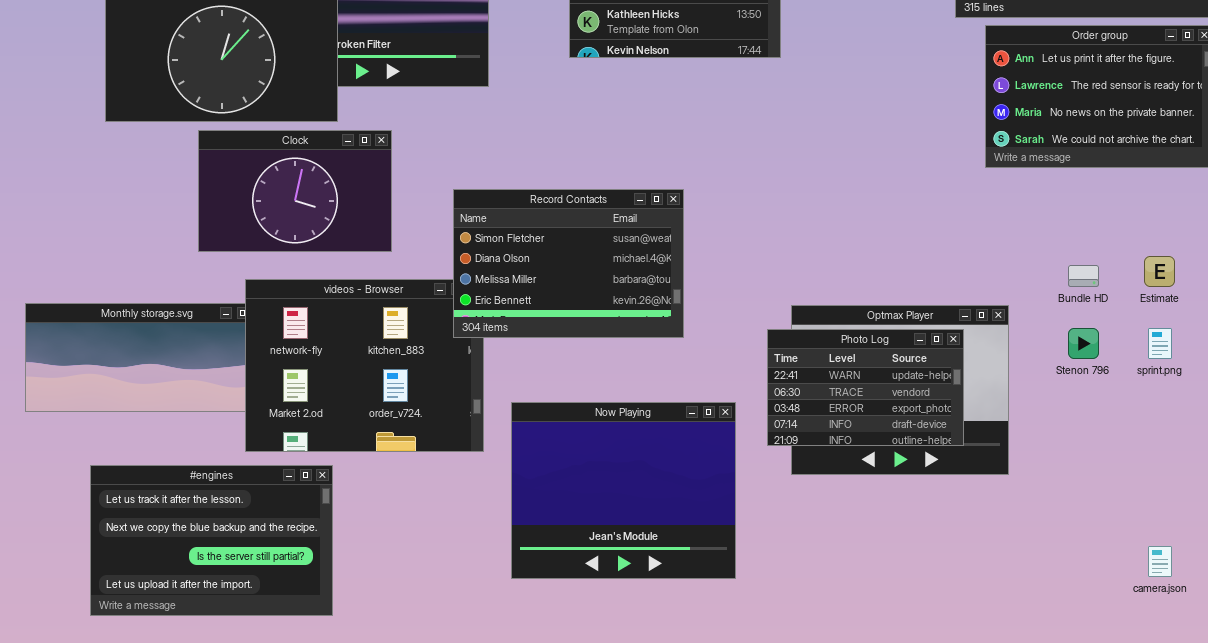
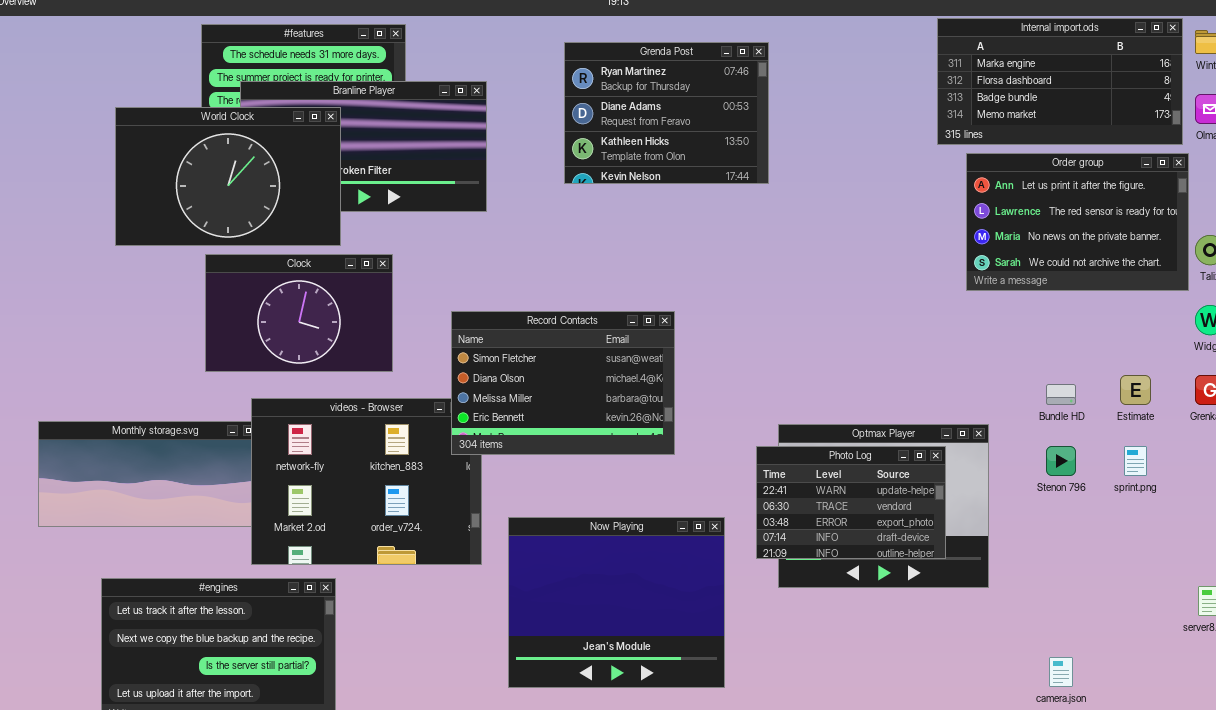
camera.json: [1148,546,1172,577] -> [1049,657,1073,687], moved

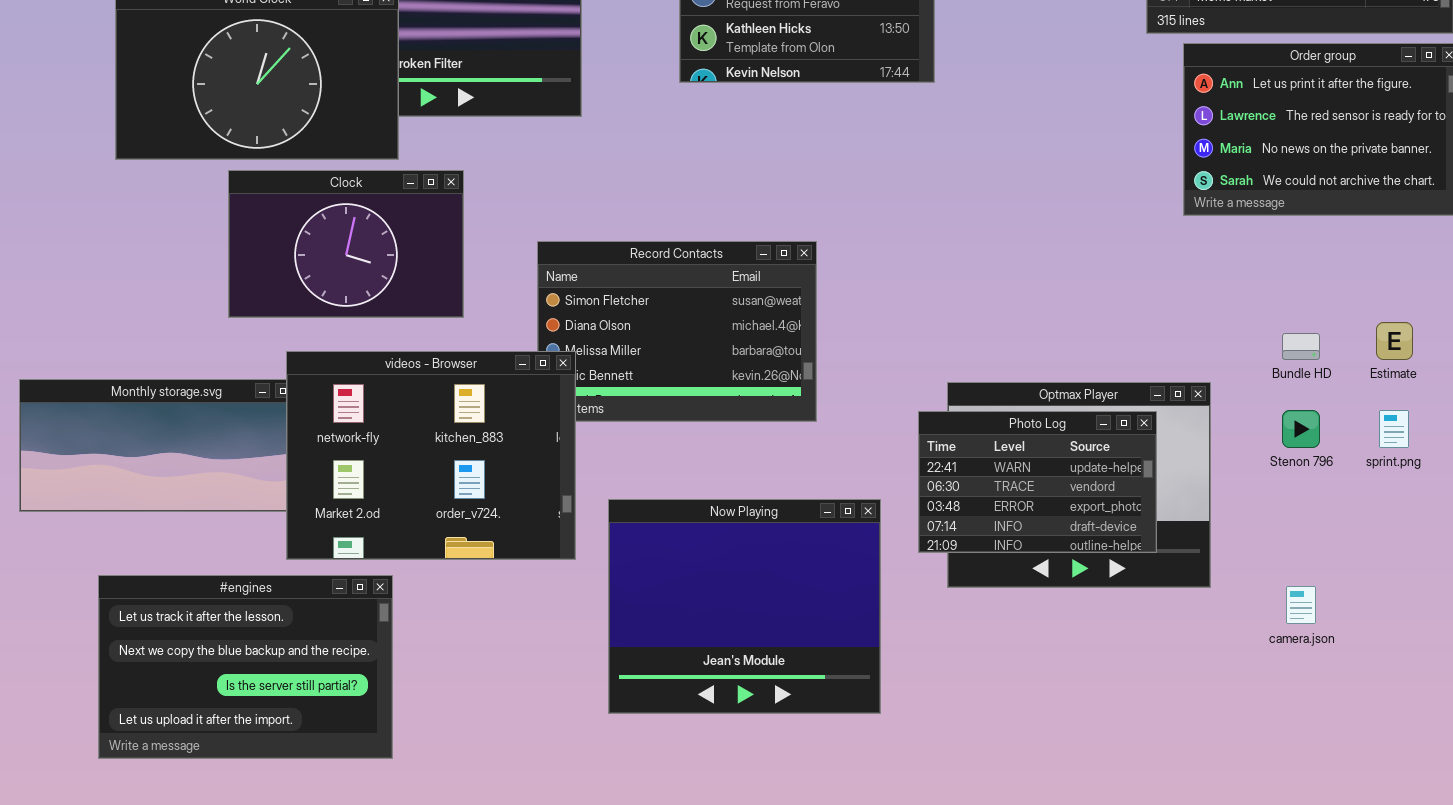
videos - Browser: [251,398,482,565] -> [286,351,576,560], raised
camera.json: [1049,657,1073,687] -> [1286,586,1316,624], moved

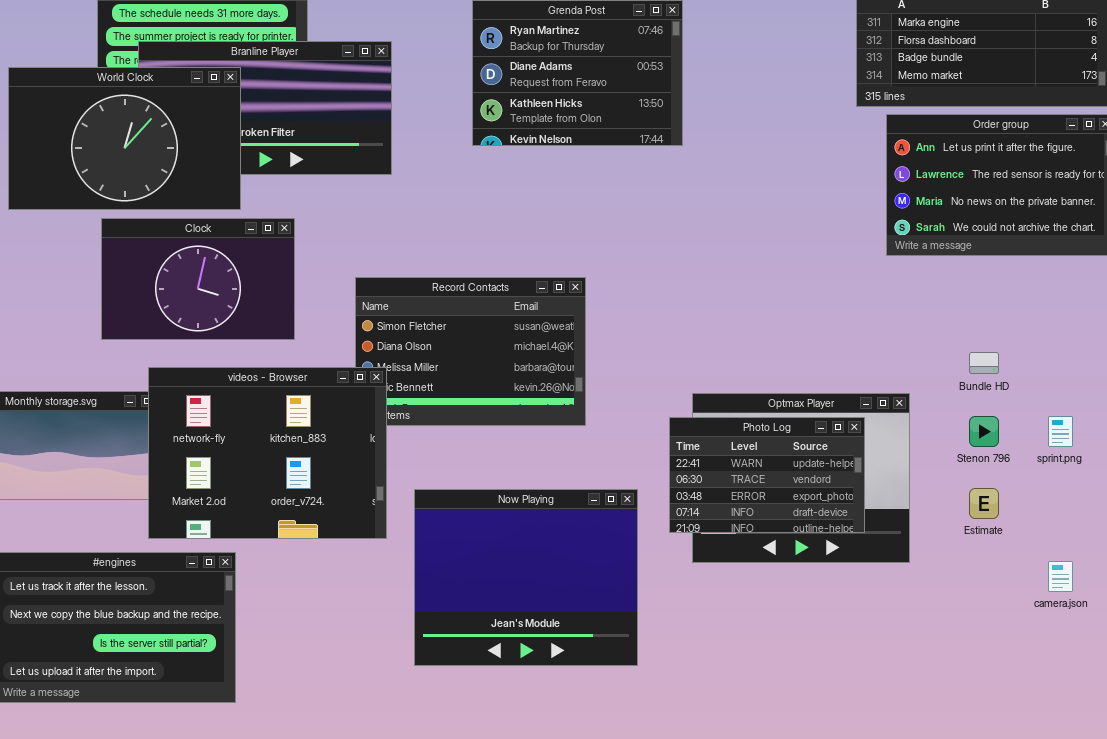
Estimate: [1376,322,1413,360] -> [969,488,999,519], moved
camera.json: [1286,586,1316,624] -> [1048,561,1073,592], moved

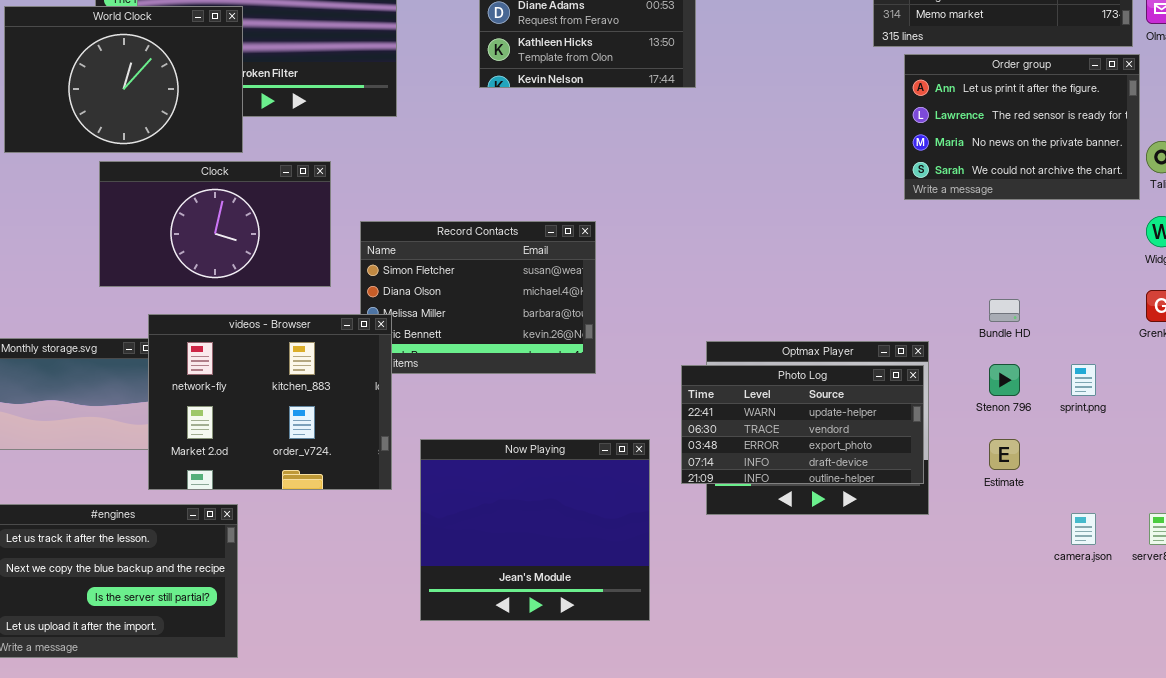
Clock: [101,218,295,340] -> [99,161,331,287], resized
Photo Log: [669,417,865,533] -> [681,365,924,484], resized

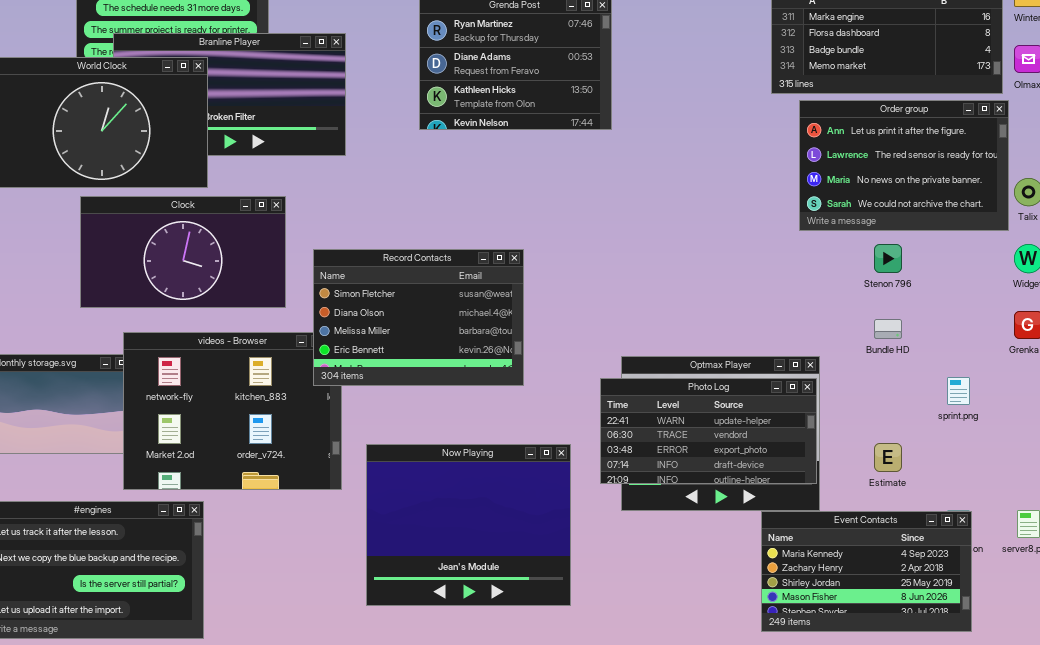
Record Contacts: [360,221,596,374] -> [313,249,524,386], raised
Stenon 796: [989,364,1020,396] -> [874,244,902,273], moved
Event Contacts: none -> [761,511,972,632], opened

